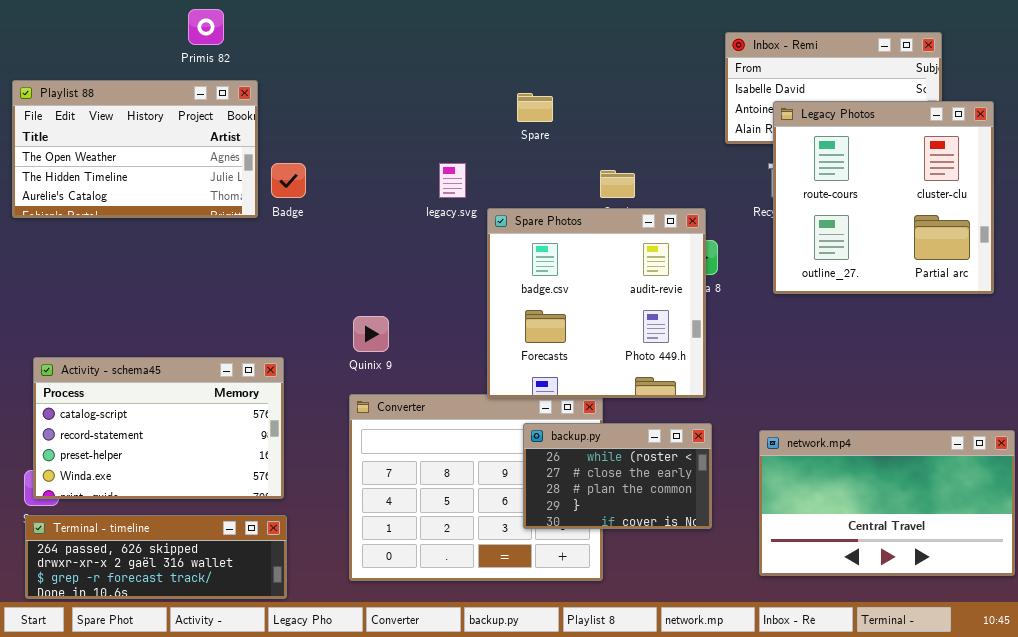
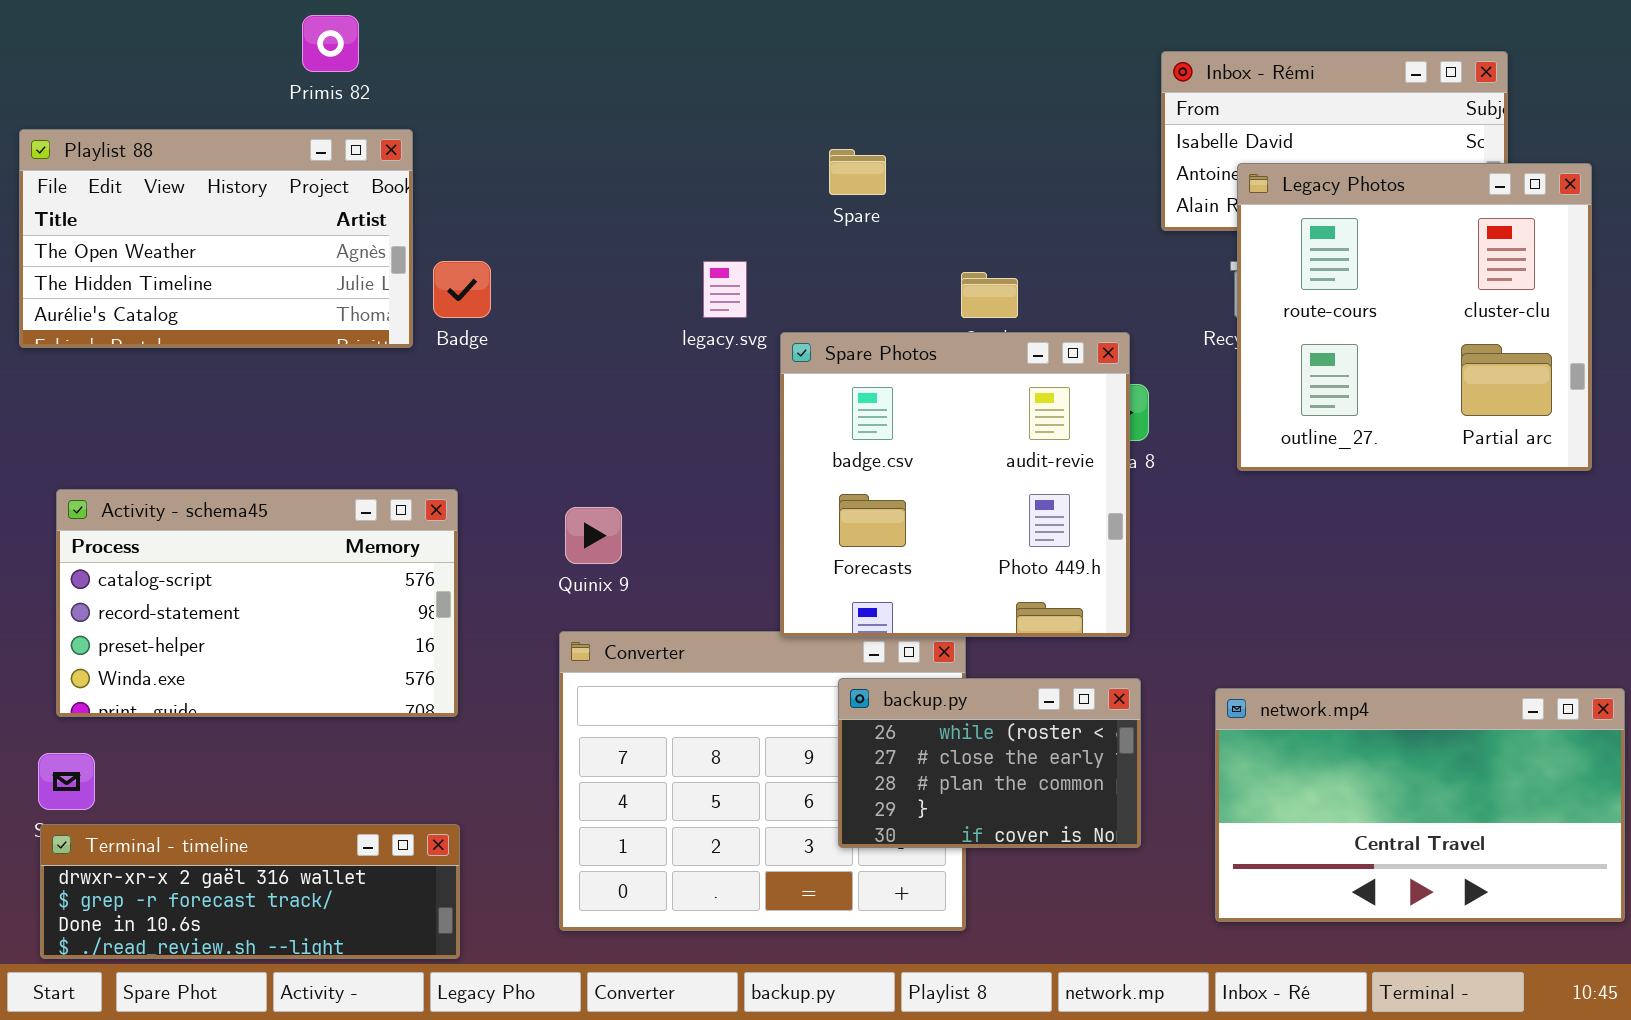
Activity - schema45: [33,357,284,499] -> [56,489,458,717], moved
Terminal - timeline: [25,515,287,599] -> [40,824,460,959], scrolled down 1 row

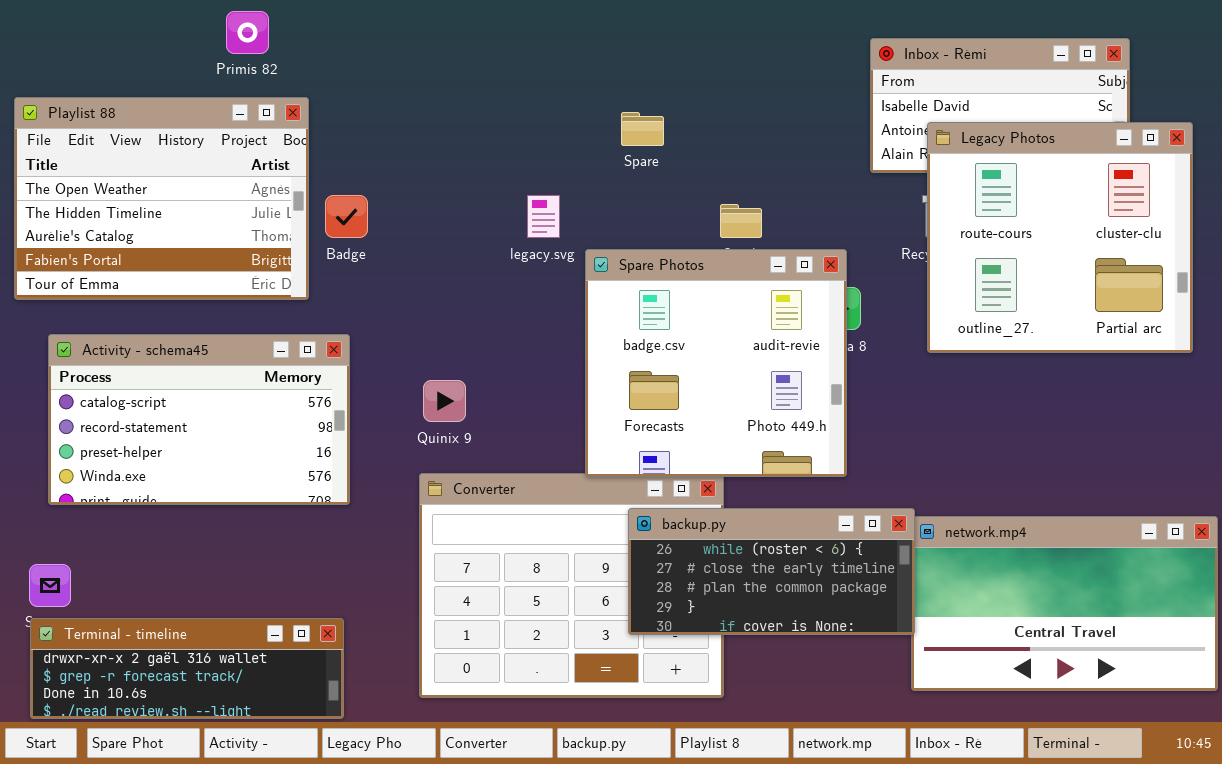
Playlist 88: [19,129,413,348] -> [14,97,309,300], resized
Activity - schema45: [56,489,458,717] -> [48,334,350,505], moved
backup.py: [838,678,1141,848] -> [628,508,915,635], resized

